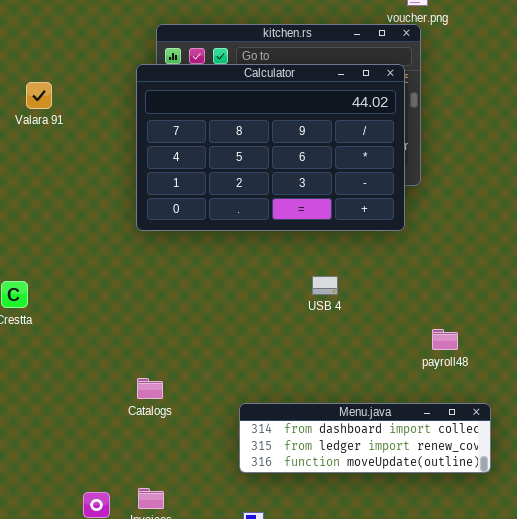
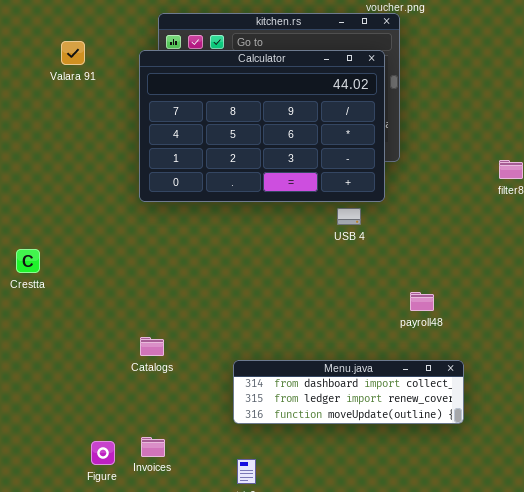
Valara 91: [26,82,52,109] -> [61,41,85,65], moved
USB 4: [312,276,338,295] -> [337,208,361,225], moved

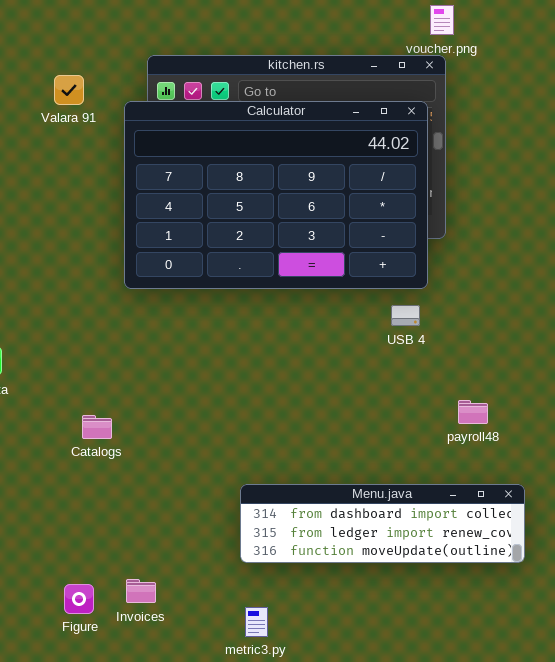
Valara 91: [61,41,85,65] -> [54,75,84,105], moved
USB 4: [337,208,361,225] -> [391,305,420,326], moved
Catalogs: [140,337,164,356] -> [82,415,112,439], moved

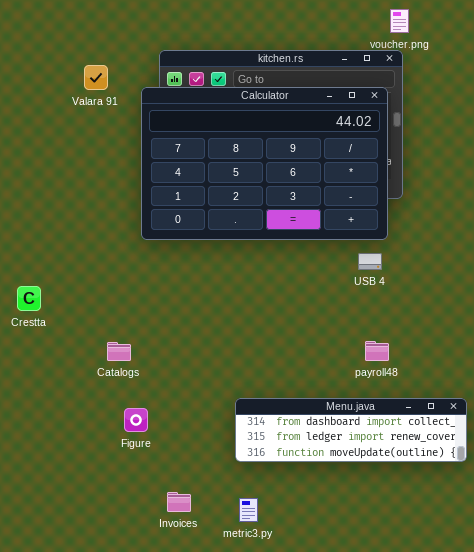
payroll48: [458,400,488,424] -> [365,341,389,361], moved
Invoices: [126,579,156,603] -> [167,492,191,512], moved
Figure: [64,584,94,614] -> [124,408,148,432], moved

